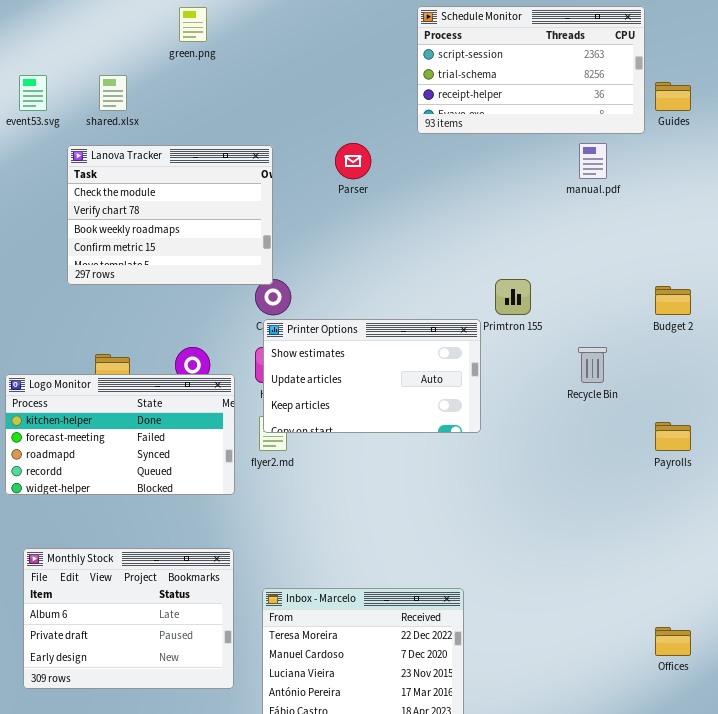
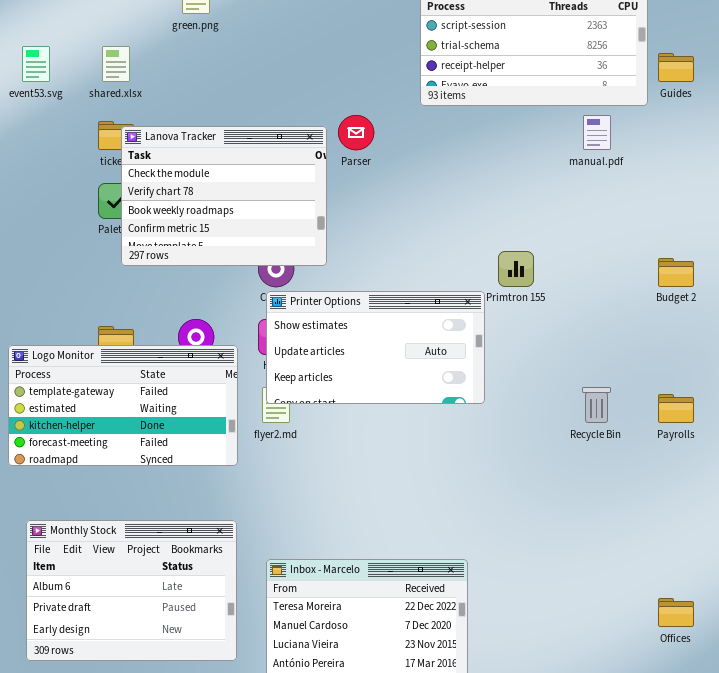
Lanova Tracker: [67,145,273,285] -> [121,126,327,266], moved
Recycle Bin: [578,347,607,383] -> [582,387,611,423], moved
Logo Monitor: [5,374,235,495] -> [8,345,238,466], scrolled up 2 rows

